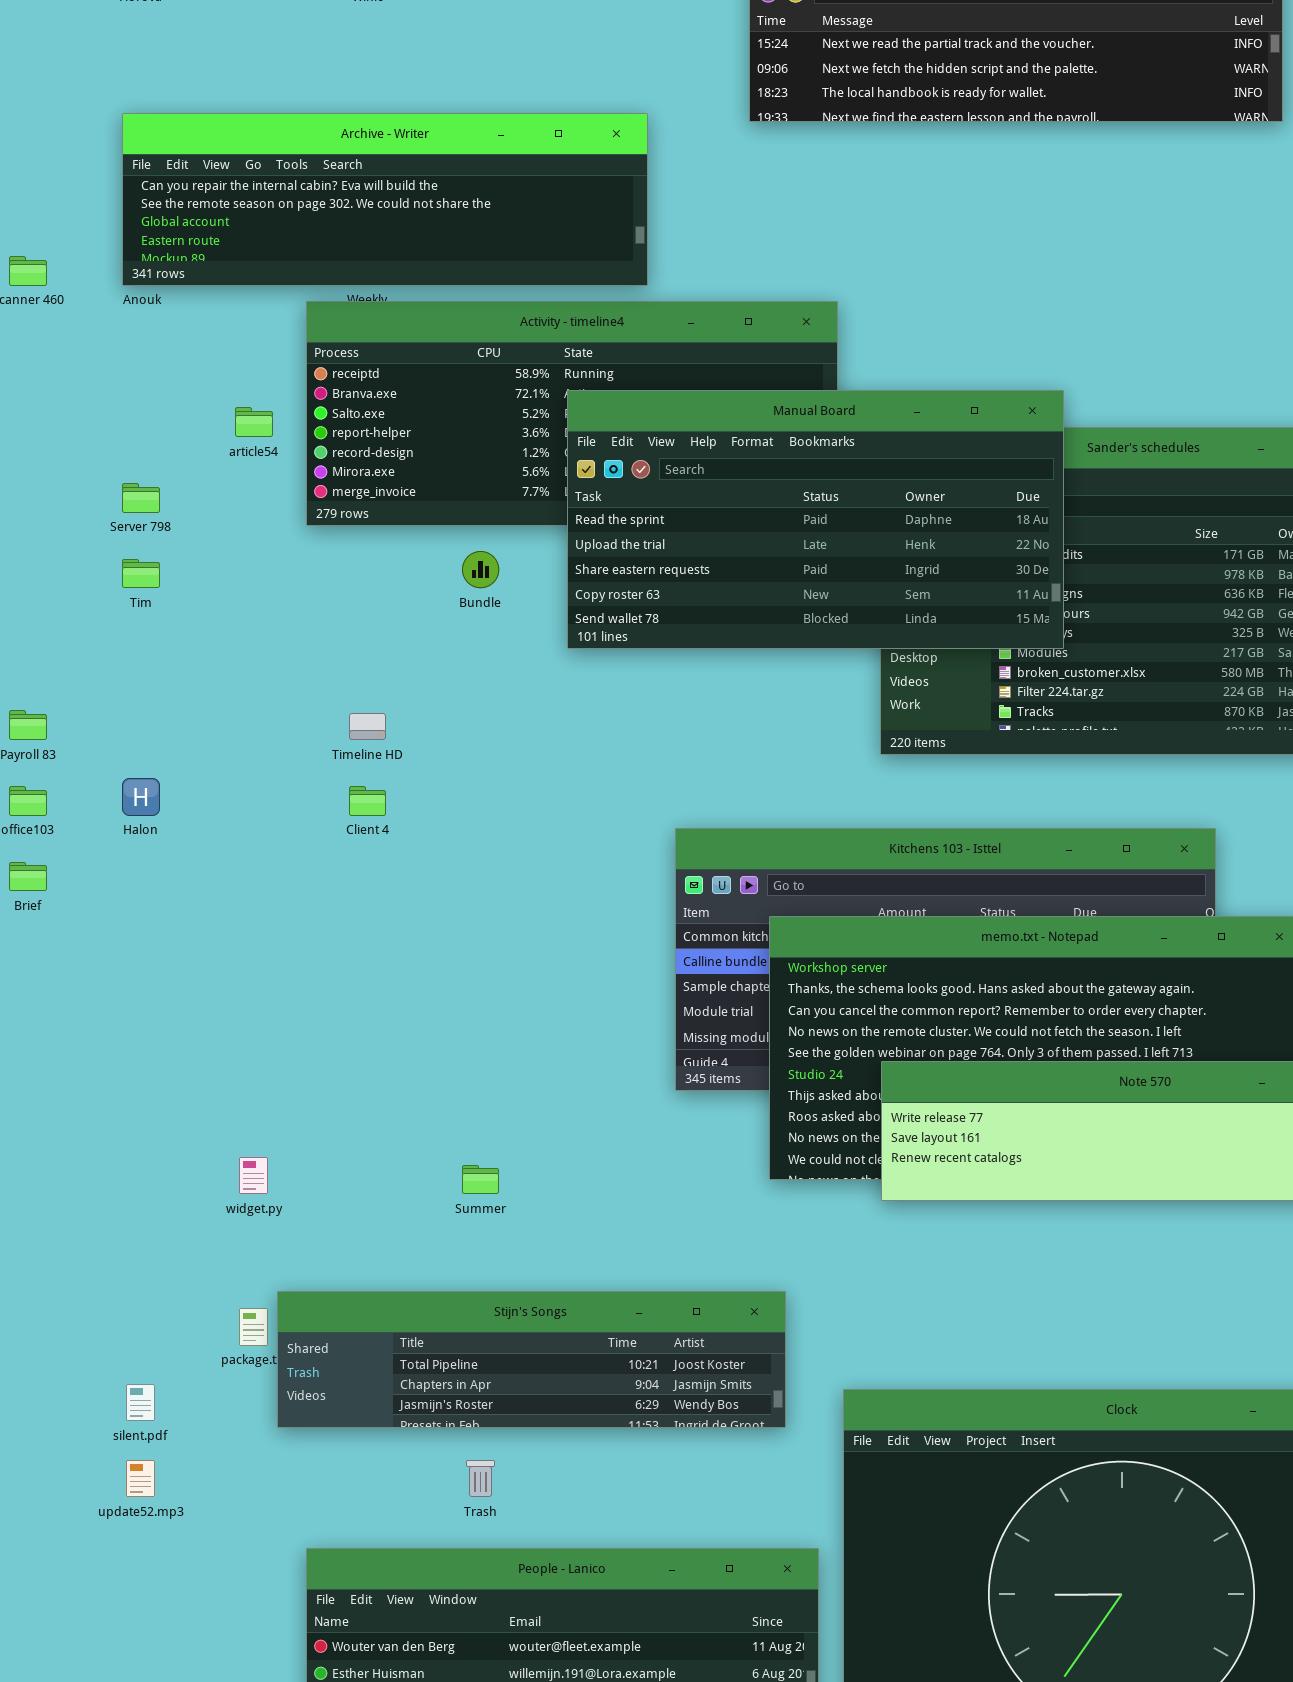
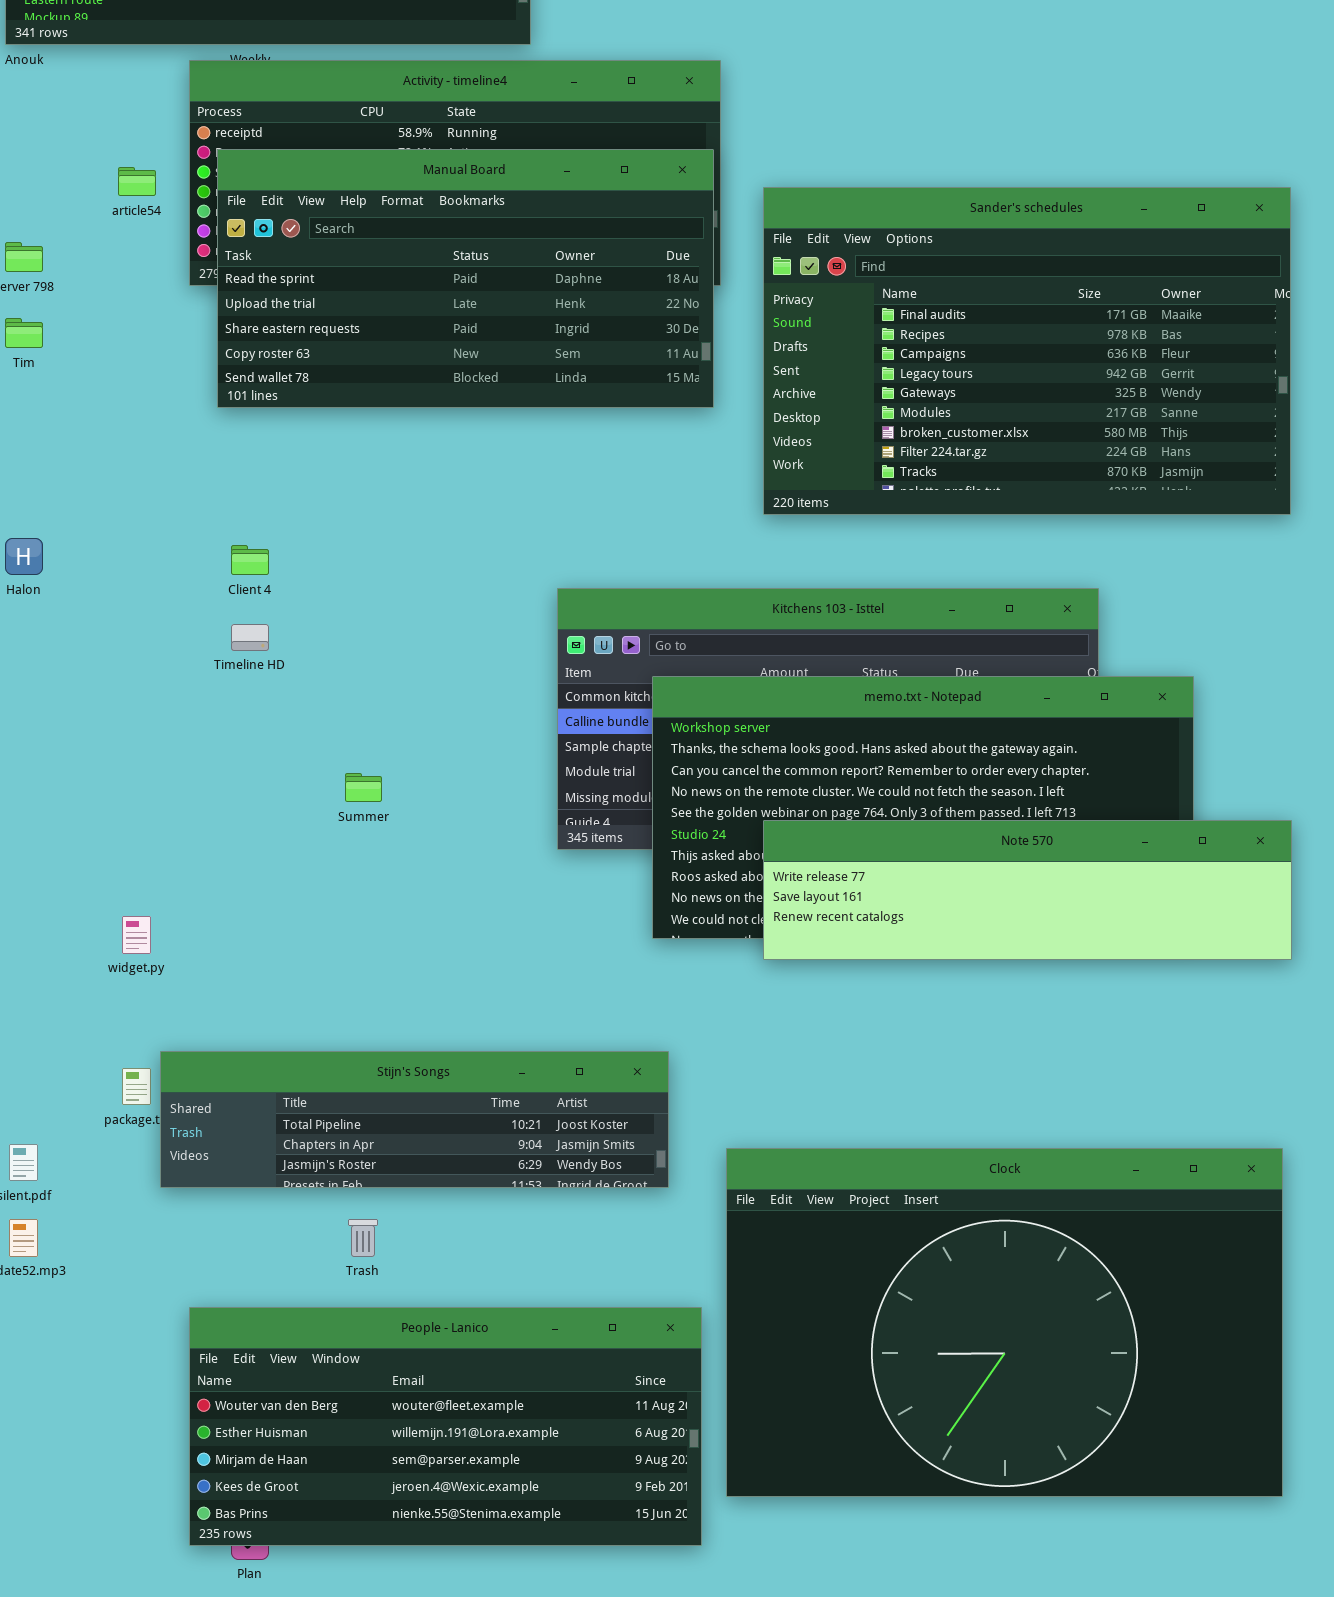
Manual Board: [567,390,1064,649] -> [217,149,714,408], moved
Timeline HD: [349,713,386,740] -> [231,624,269,651], moved
Summer: [462,1165,499,1194] -> [345,773,382,802], moved

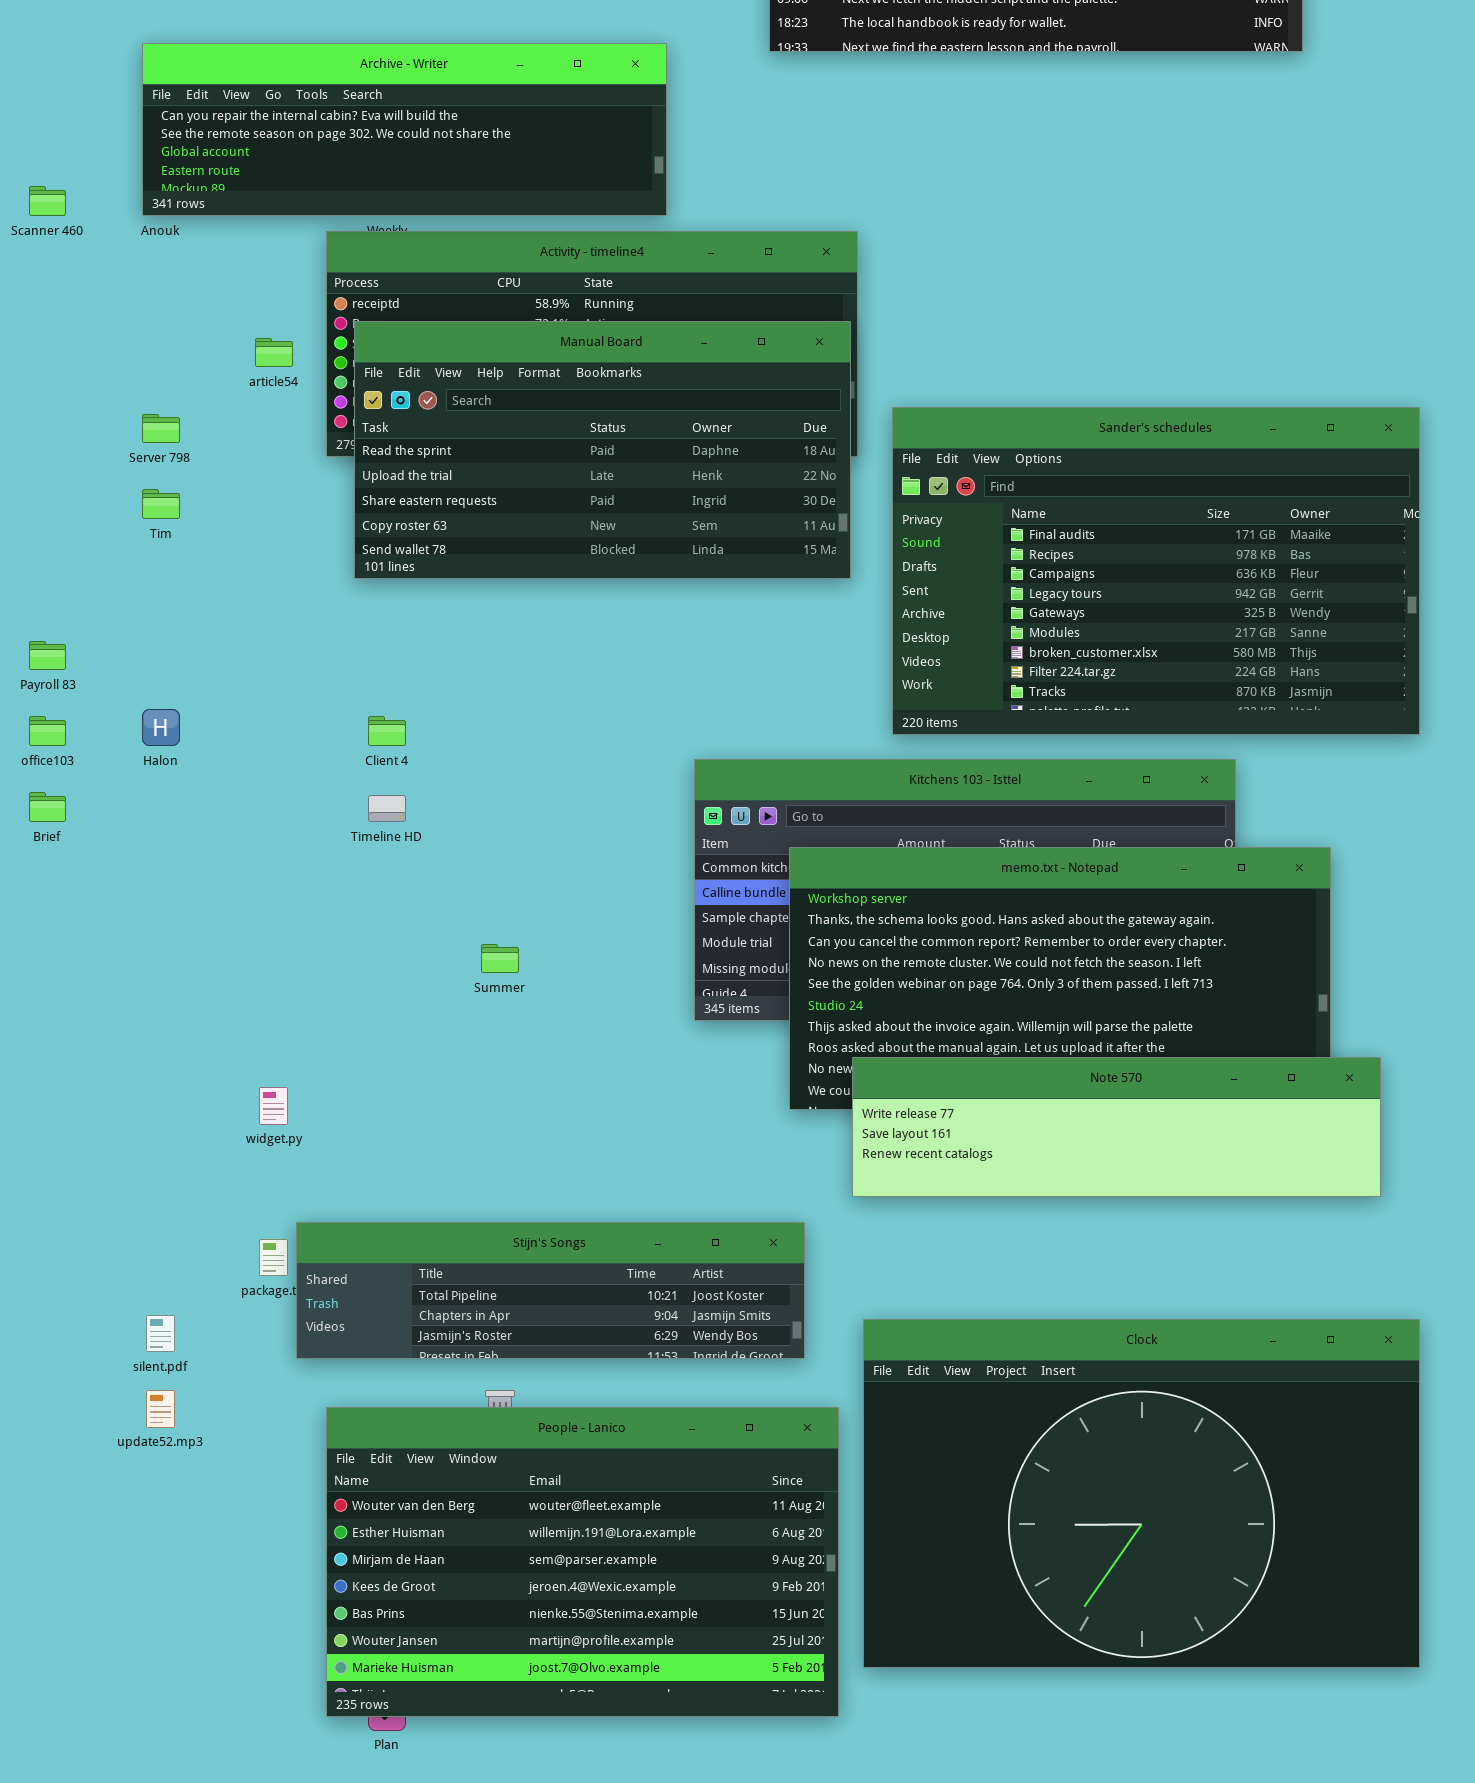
Sander's schedules: [763,187,1291,515] -> [892,407,1420,735], moved
Note 570: [763,820,1292,960] -> [852,1057,1381,1197], moved
People - Lanico: [189,1307,702,1546] -> [326,1407,839,1717], resized

